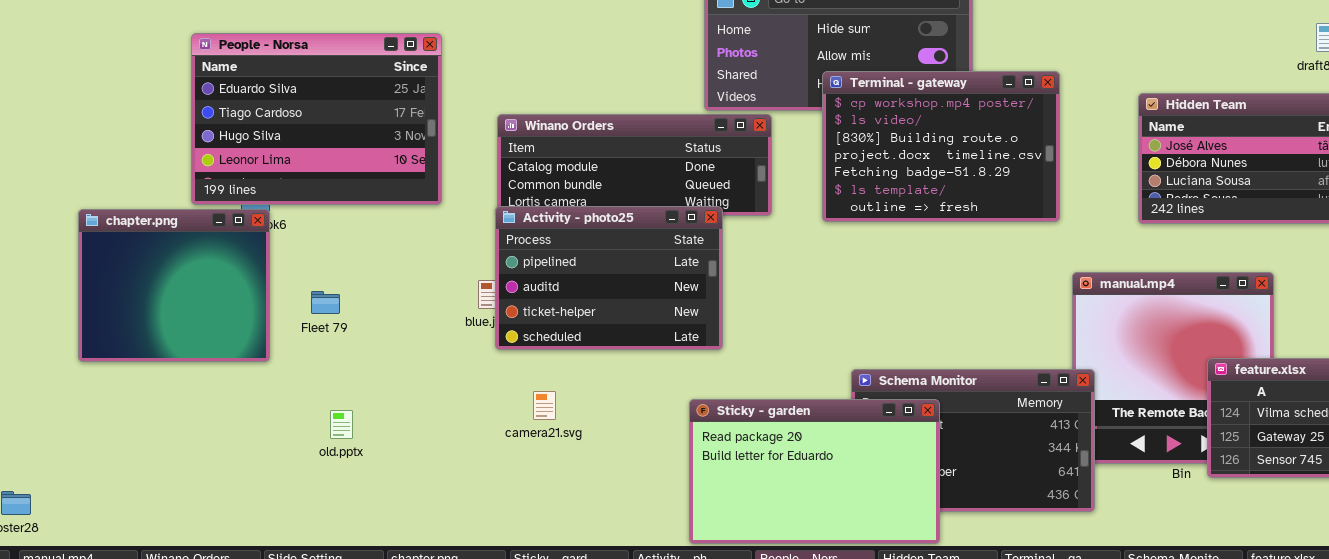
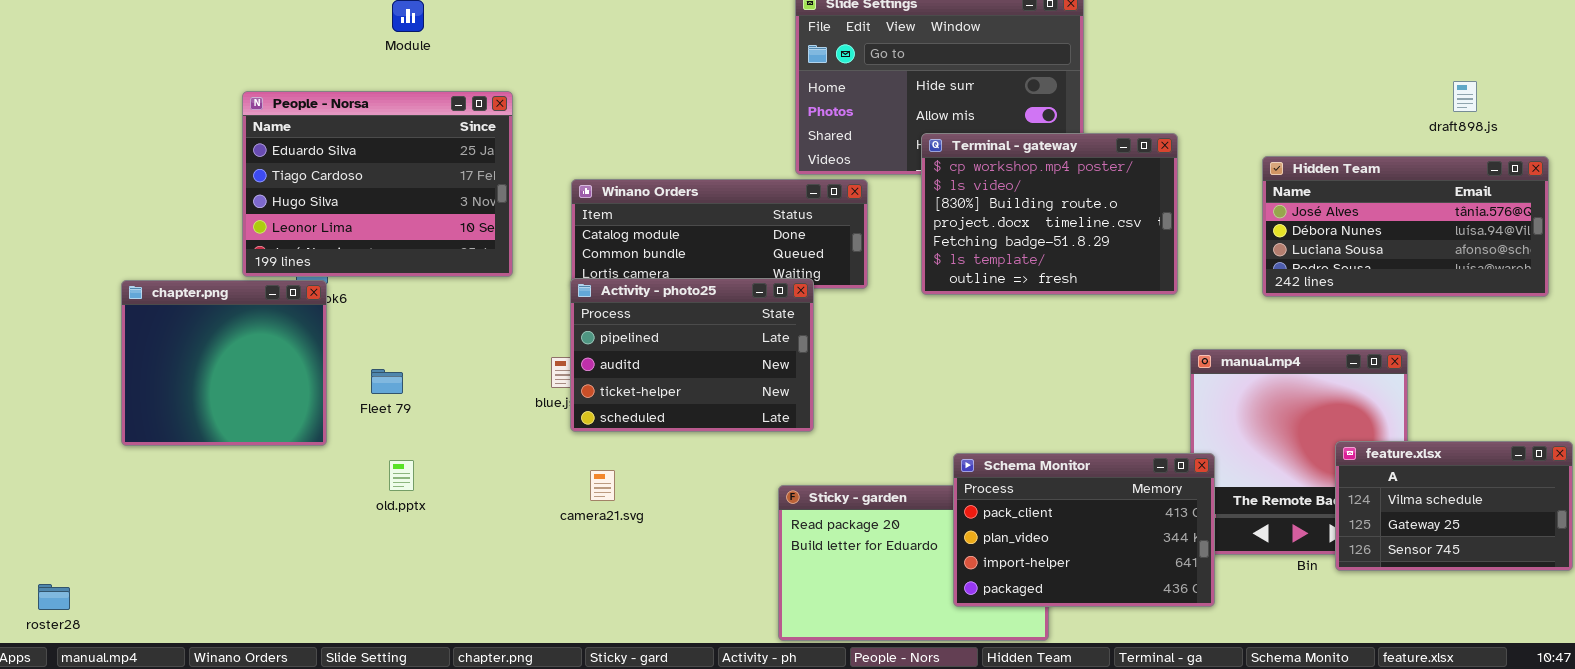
Schema Monitor: [851,369,1095,512] -> [953,453,1215,607], raised
camera21.svg: [533,391,556,420] -> [590,470,615,501], moved
old.pptx: [330,410,353,439] -> [389,460,414,491], moved

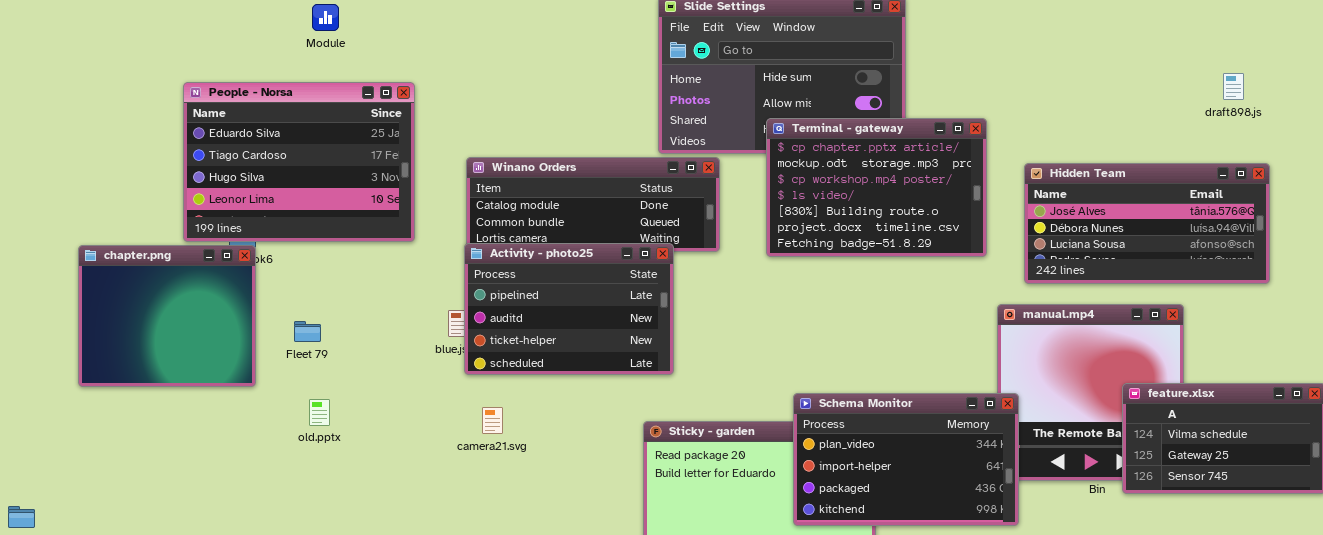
Terminal - gateway: [921,133,1178,295] -> [766,118,987,257], scrolled up 2 rows
Hidden Team: [1262,156,1549,297] -> [1024,163,1270,284], moved
Schema Monitor: [953,453,1215,607] -> [793,393,1019,526], scrolled down 1 row

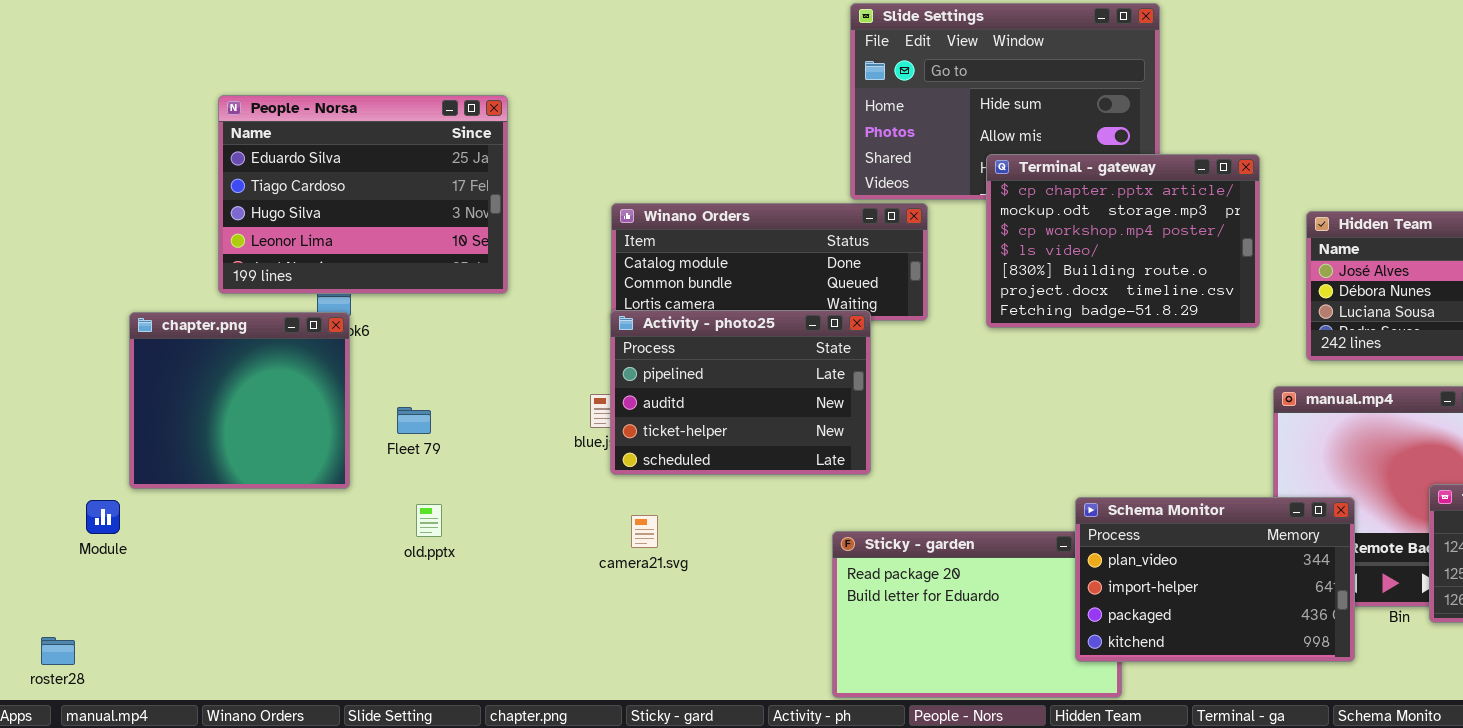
Module: [312,4,339,31] -> [86,500,120,534], moved
People - Norsa: [183,82,415,242] -> [218,95,508,294], moved
Schema Monitor: [793,393,1019,526] -> [1075,497,1355,662], moved

